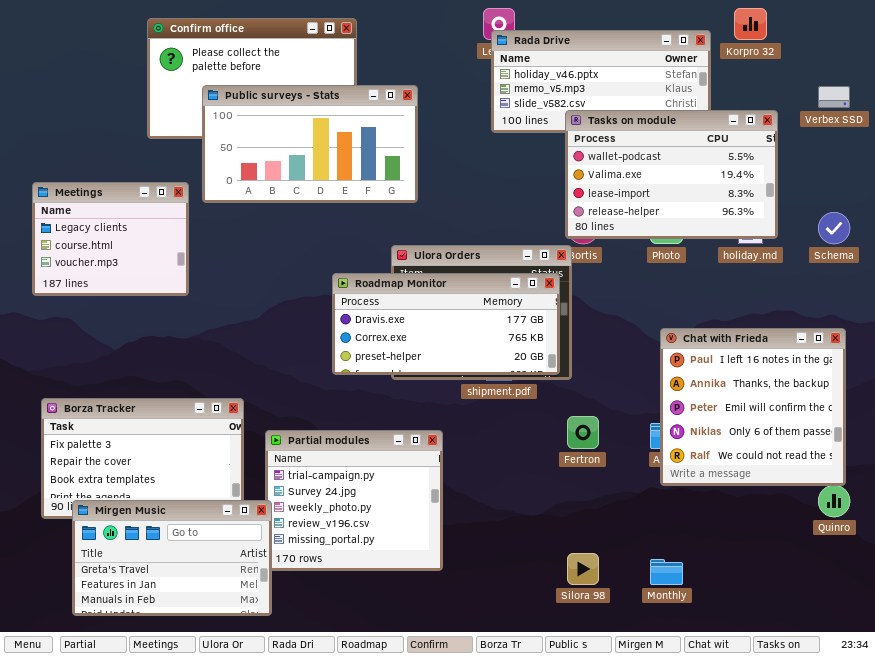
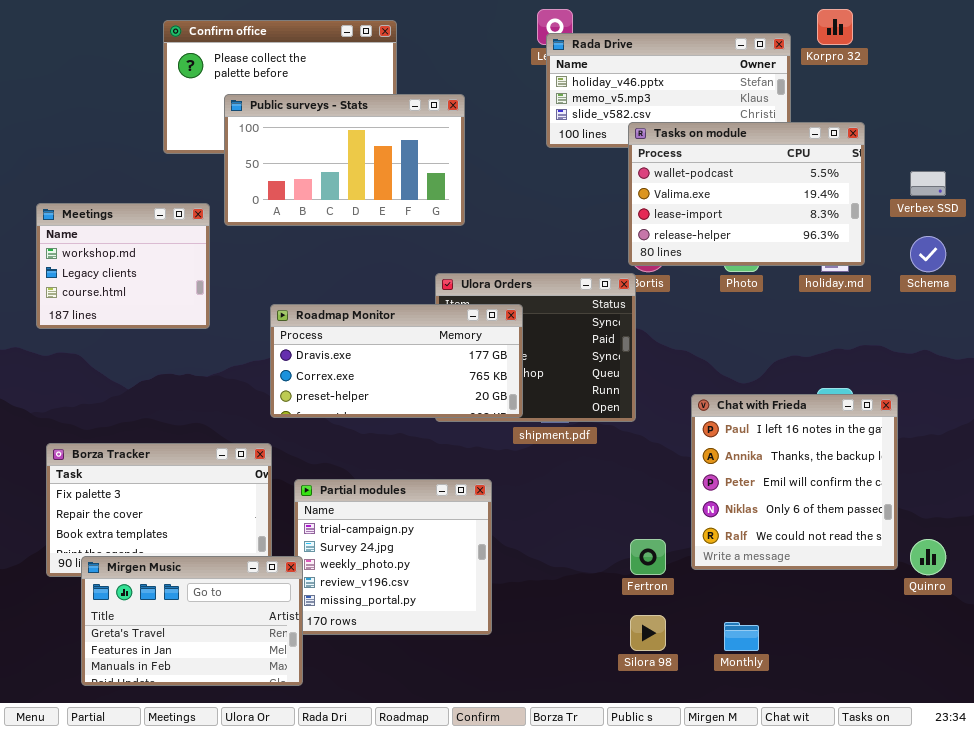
Verbex SSD: [818,86,850,108] -> [910,171,946,196], moved
Meetings: [32,182,189,296] -> [36,203,210,329], scrolled up 1 row
Roadmap Monitor: [332,273,560,375] -> [270,304,523,418], moved
Chat with Frieda: [660,328,846,486] -> [691,394,898,570], moved
Fertron: [567,416,599,449] -> [630,539,666,575], moved

